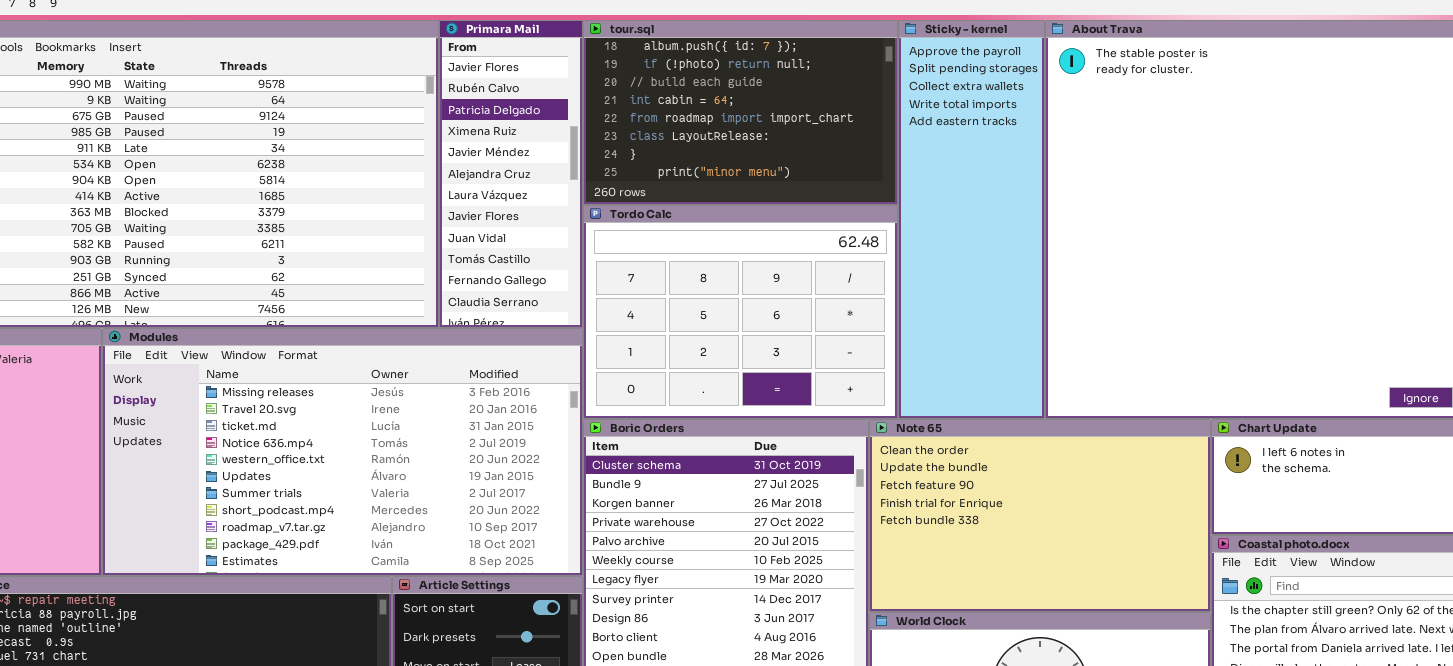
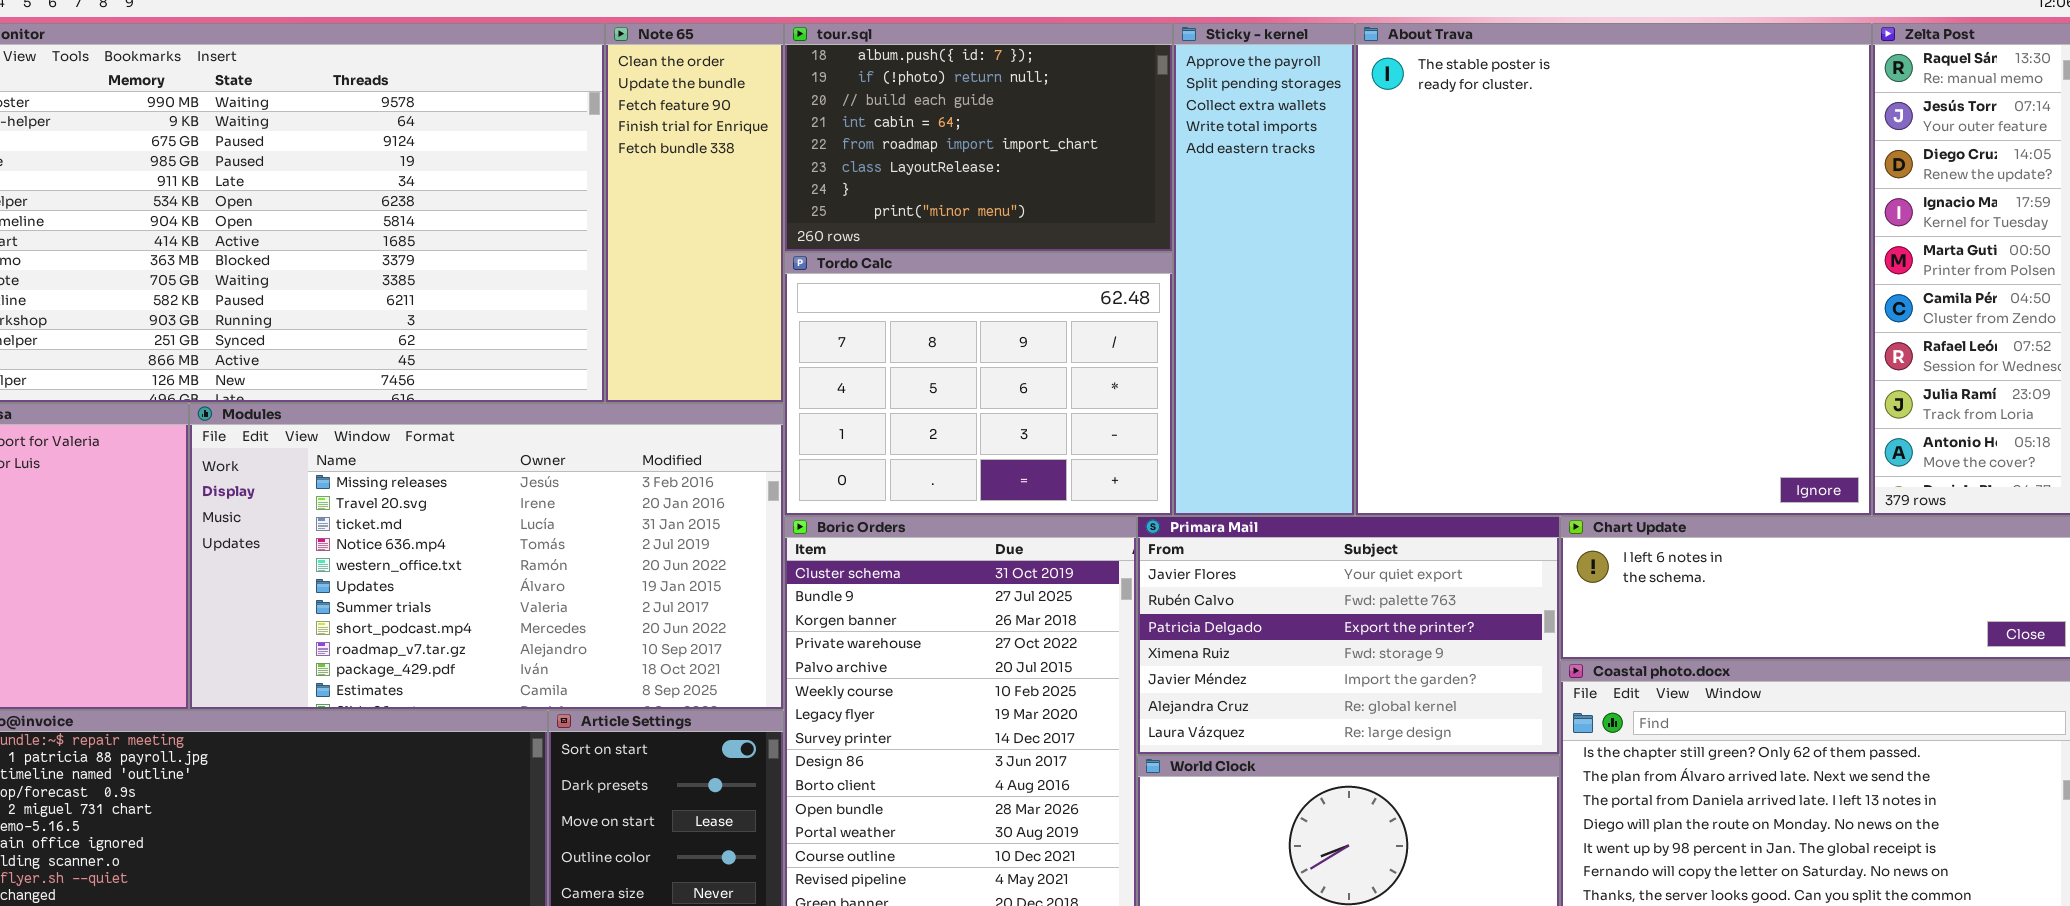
Primara Mail: [439,20,583,328] -> [1137,516,1560,755], moved, resized
Note 65: [869,419,1211,612] -> [605,23,784,403], moved, resized

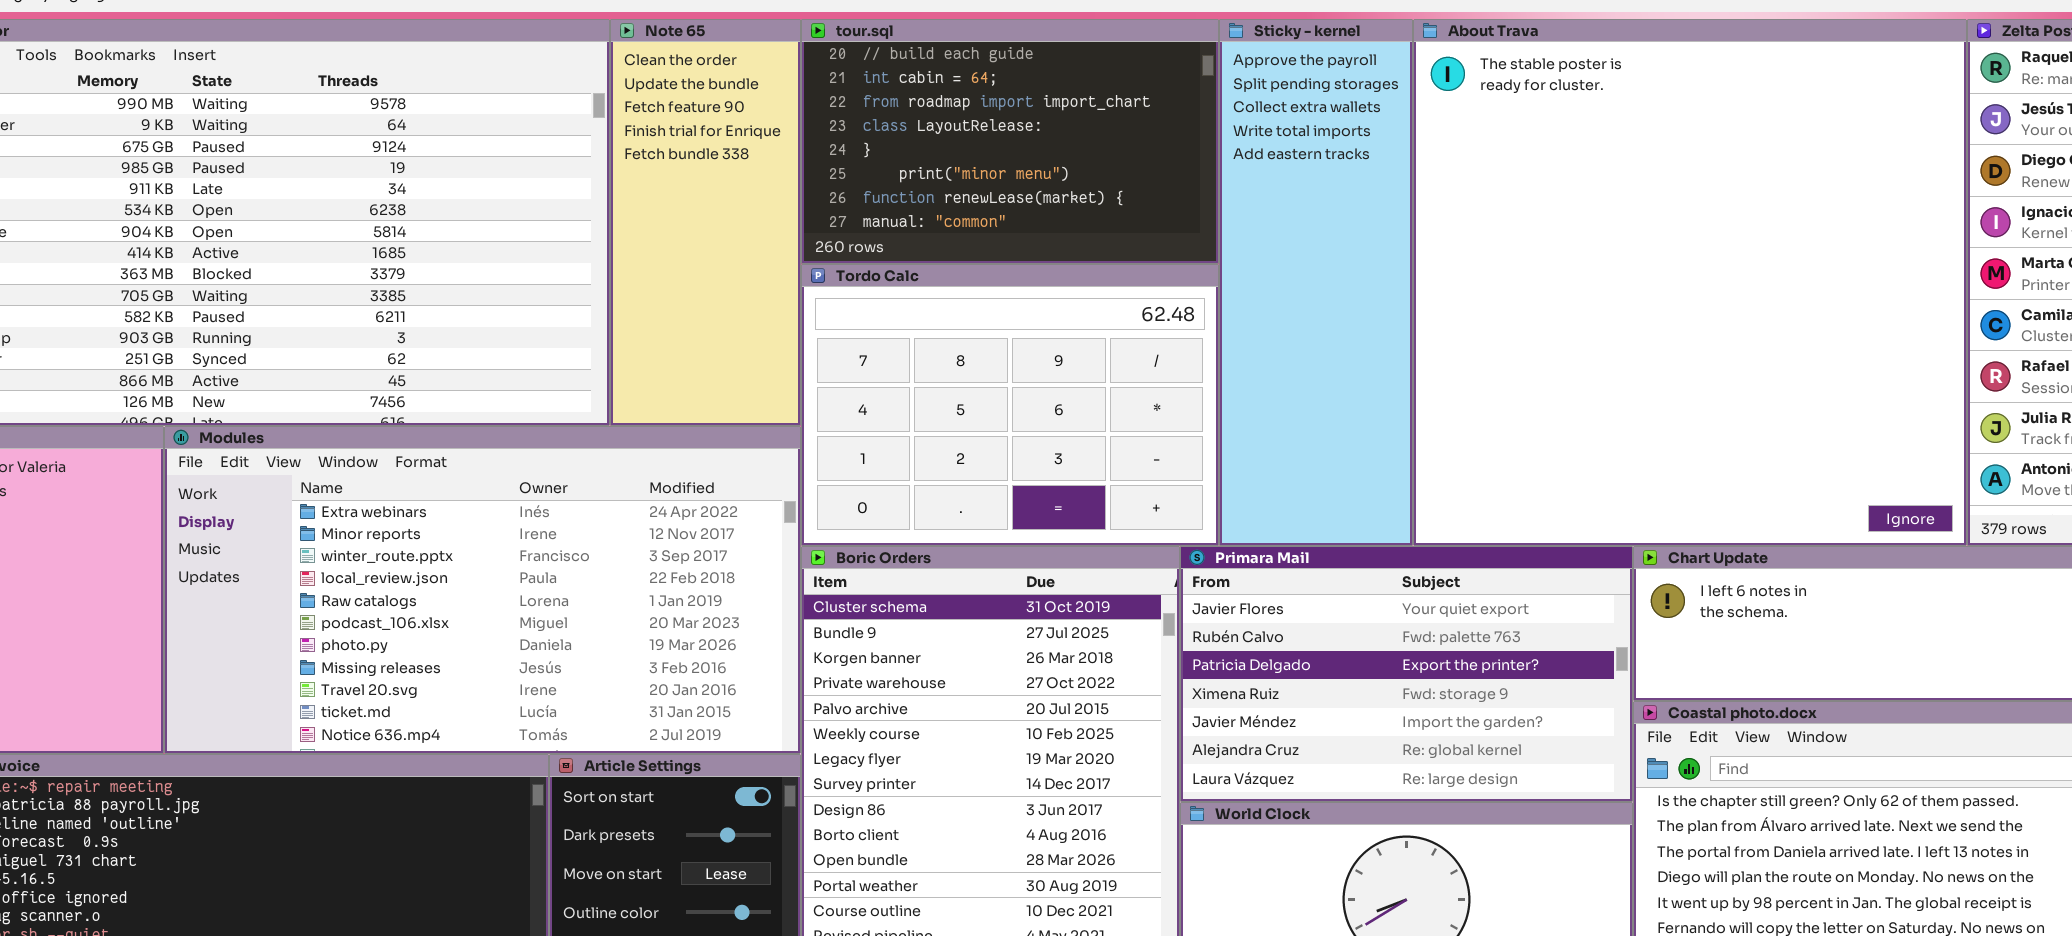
tour.sql: [784,23,1173,252] -> [801,19,1219,264], scrolled down 2 rows
Modules: [189,403,784,710] -> [164,426,801,754], scrolled up 7 rows

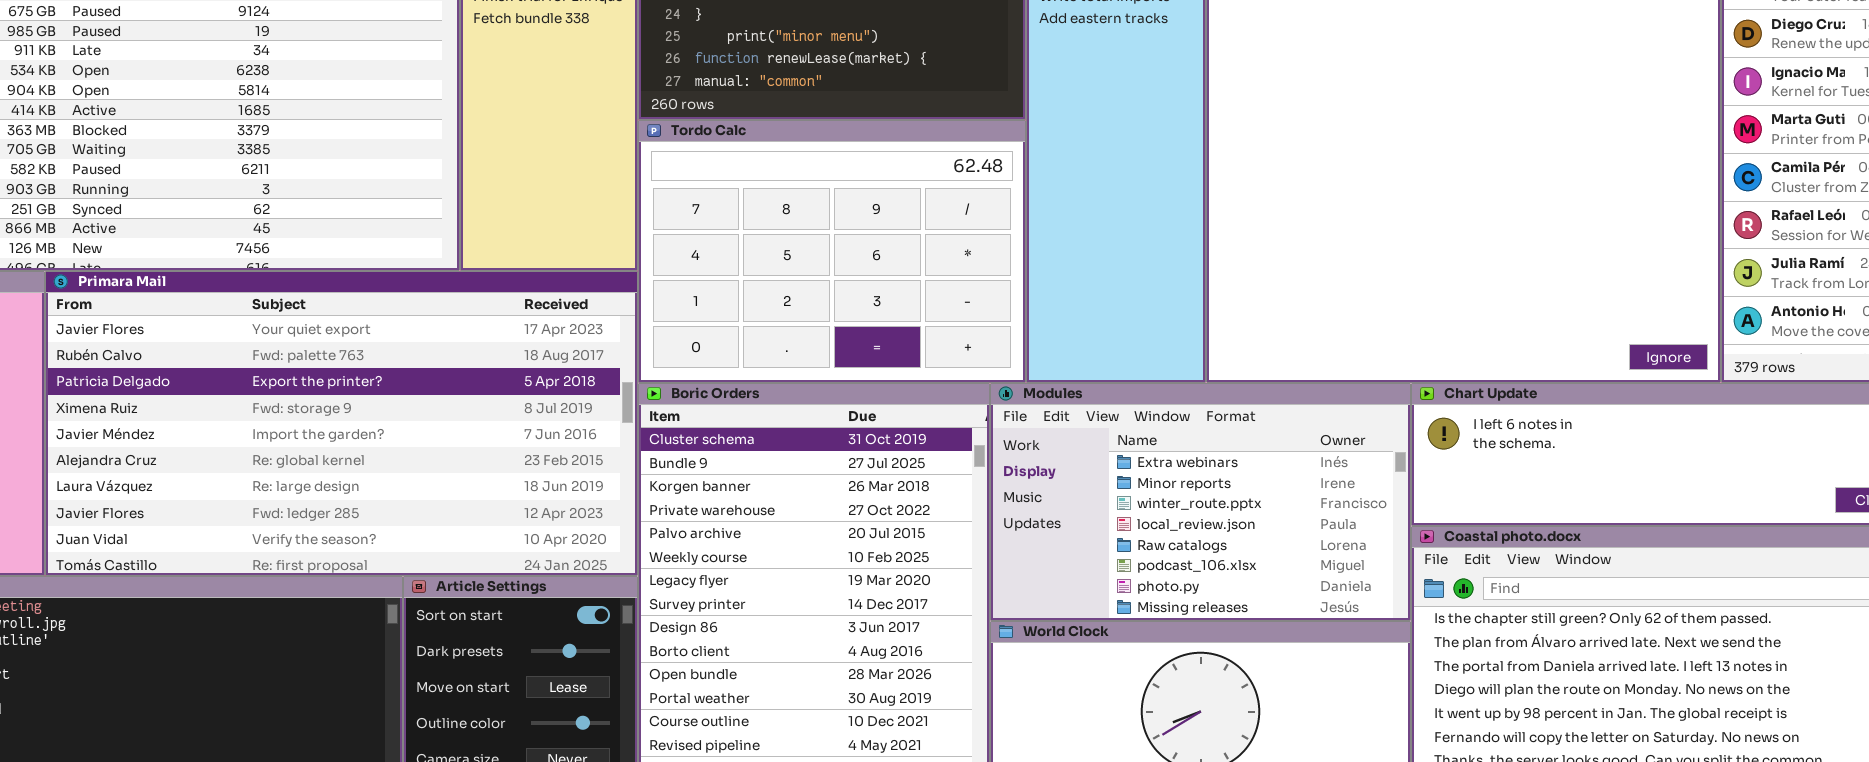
Modules: [164,426,801,754] -> [990,383,1411,621], moved, resized
Primara Mail: [1180,546,1633,802] -> [45,271,638,576], moved, resized

